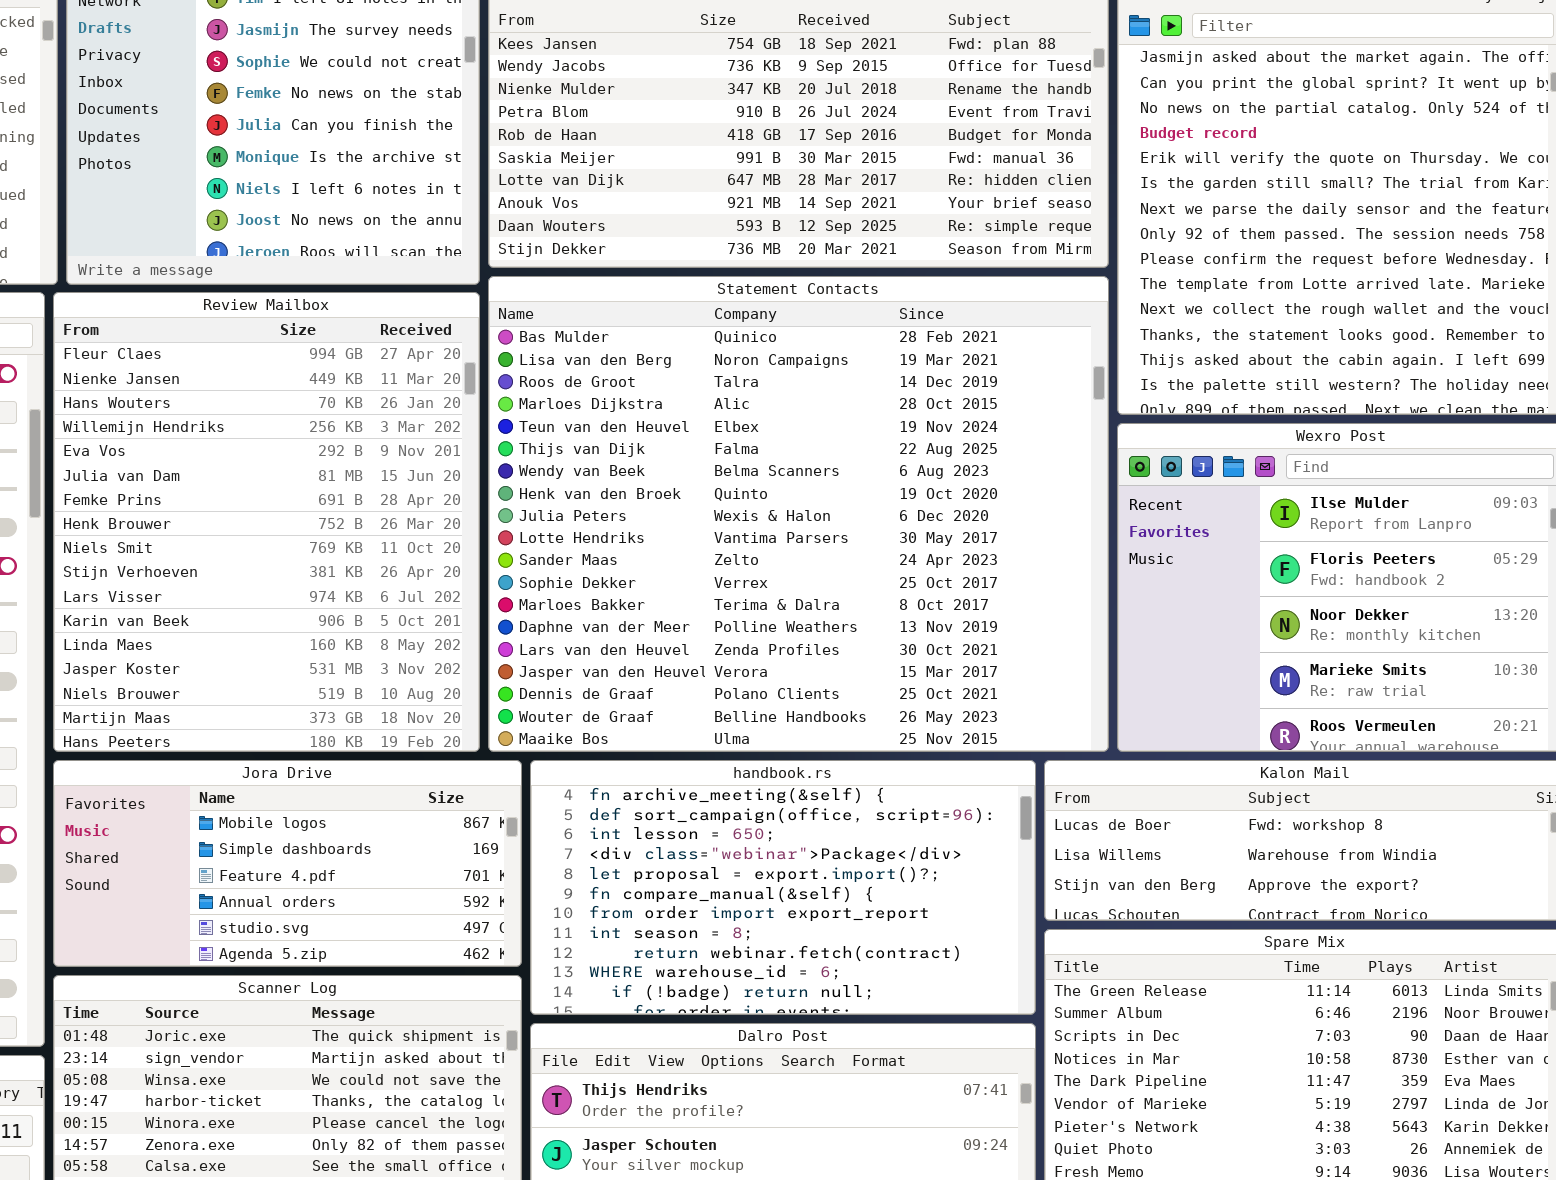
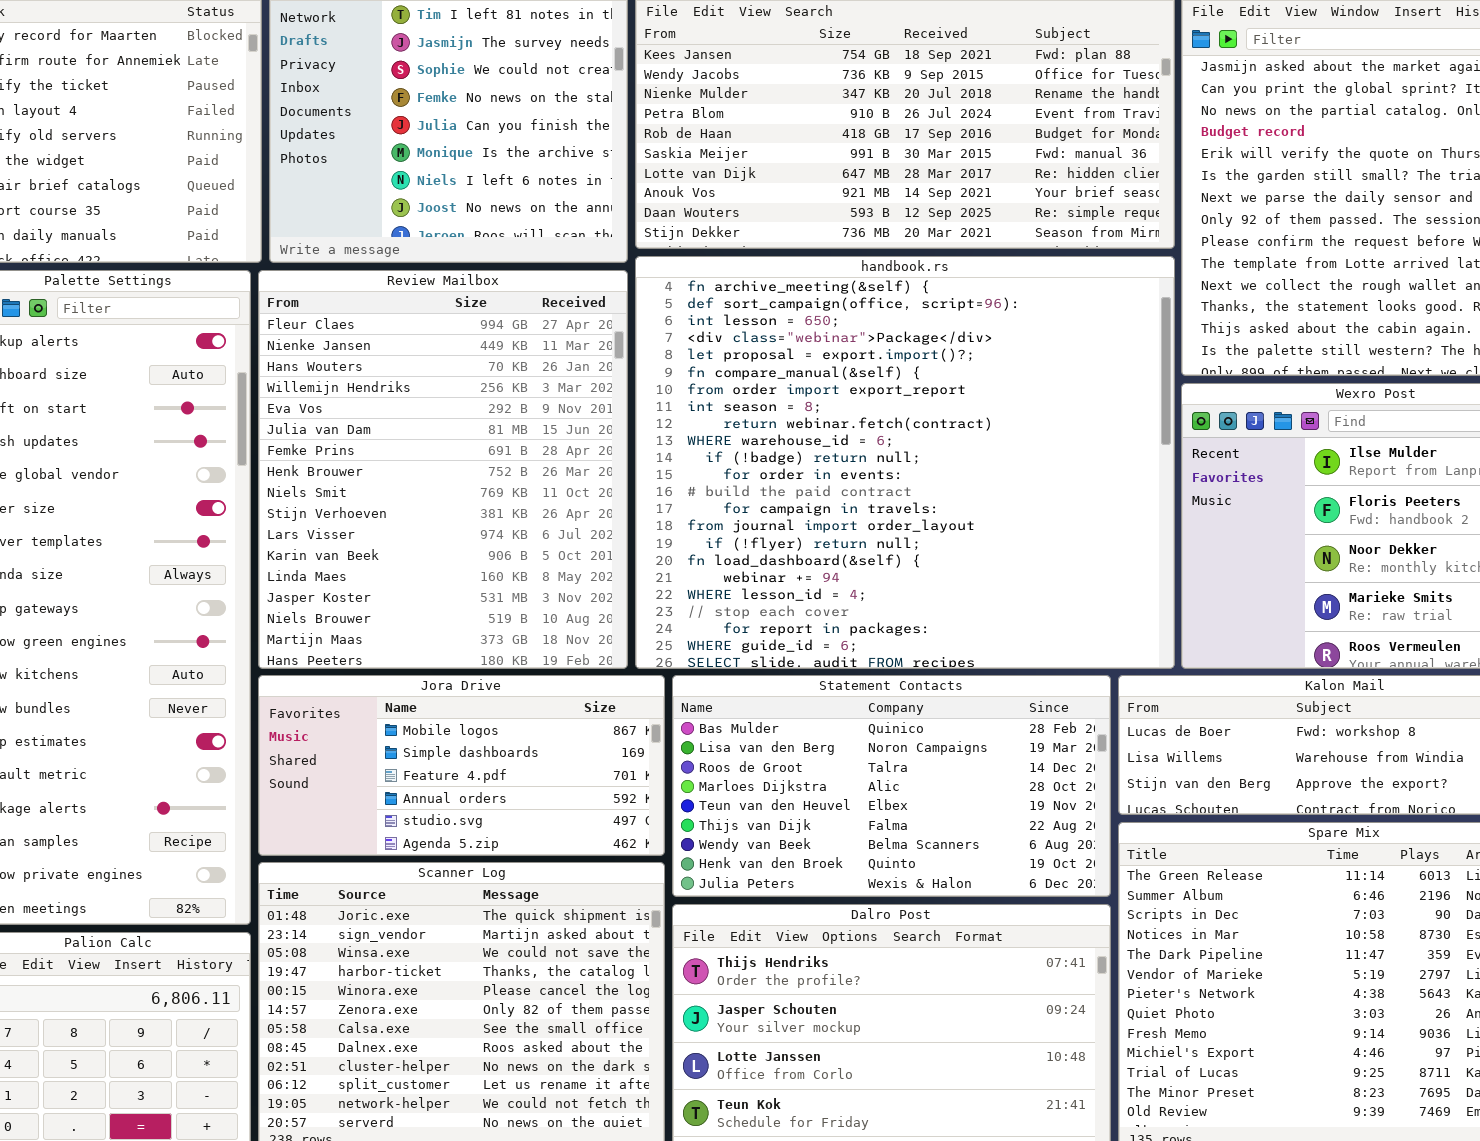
Statement Contacts: [488,276,1109,752] -> [672,675,1111,897], moved, resized
handbook.rs: [530,760,1036,1015] -> [635,256,1175,669], moved, resized

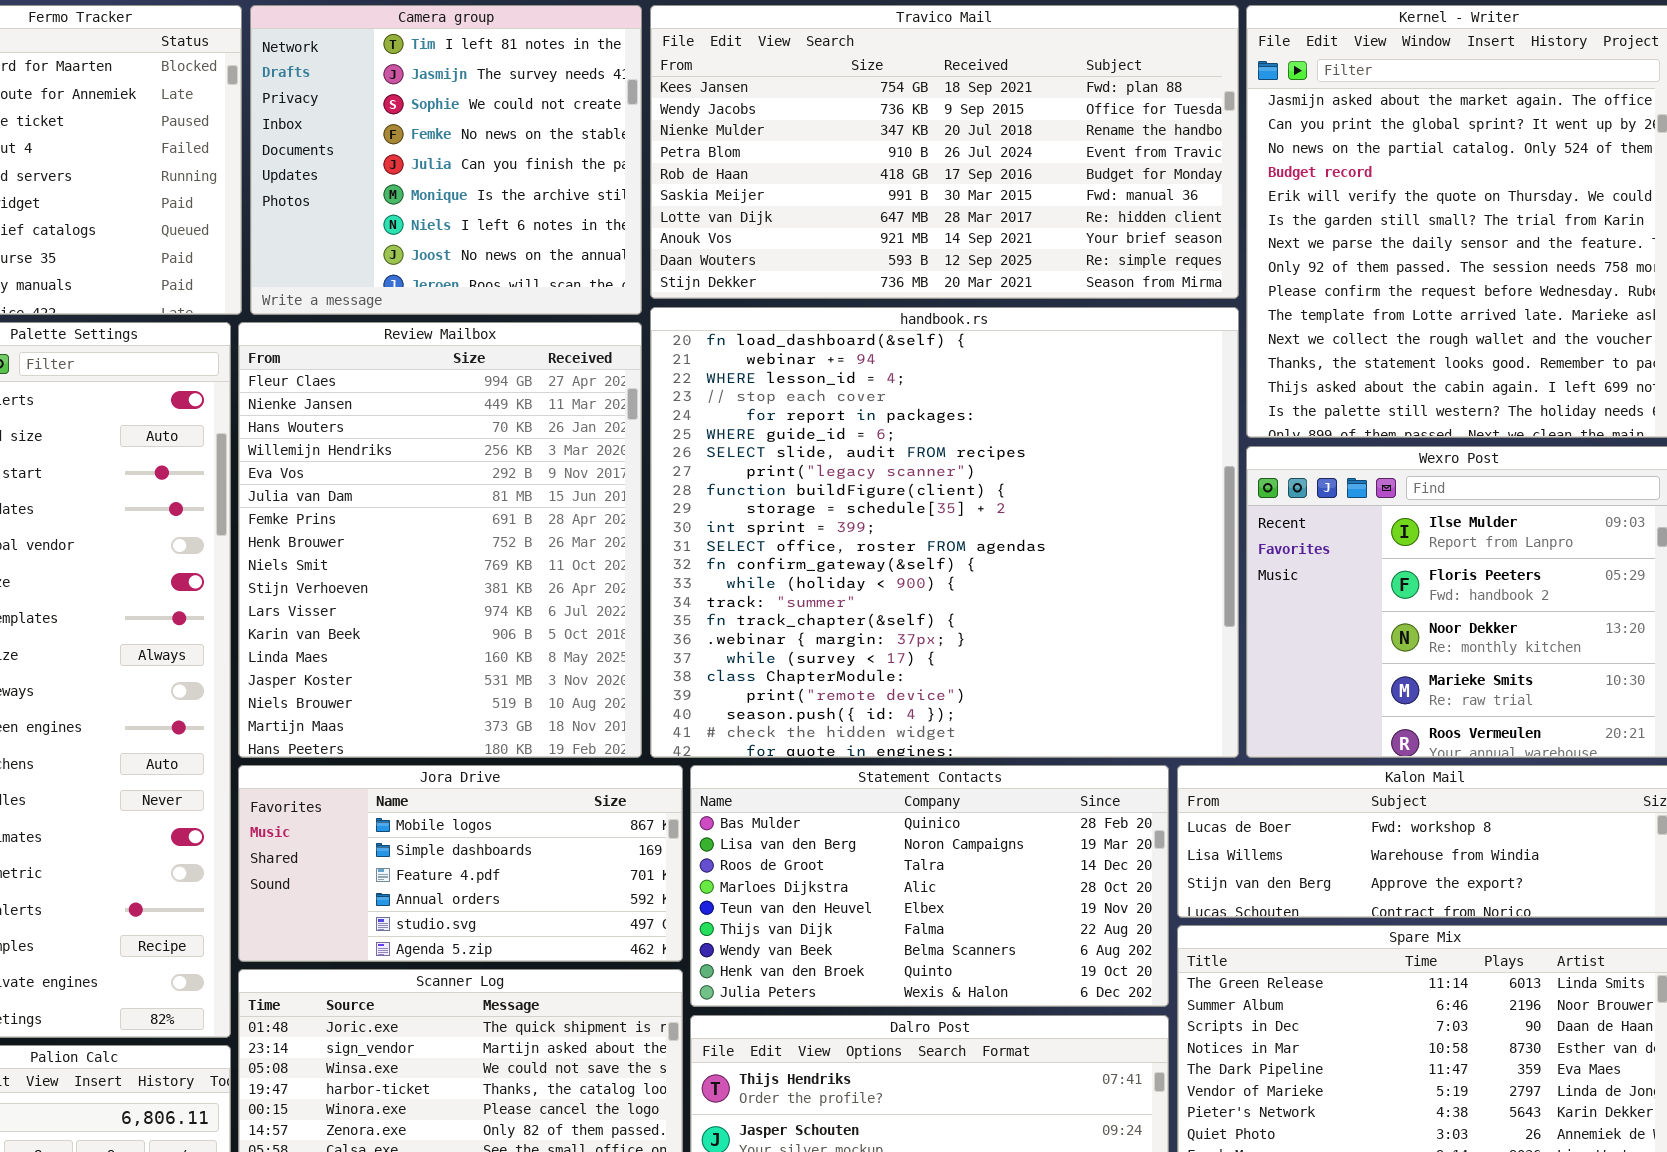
handbook.rs: [635,256,1175,669] -> [650,307,1239,758], scrolled down 16 rows

